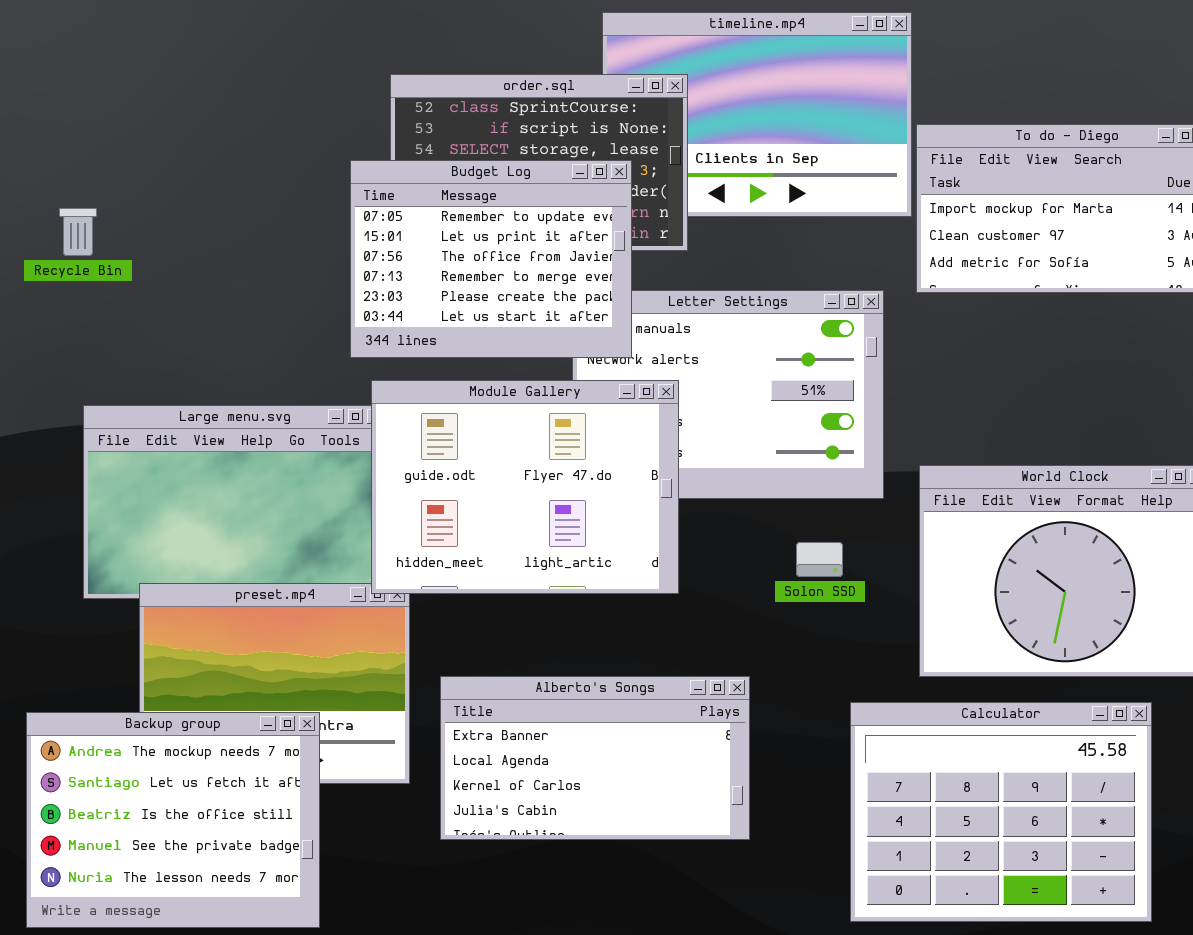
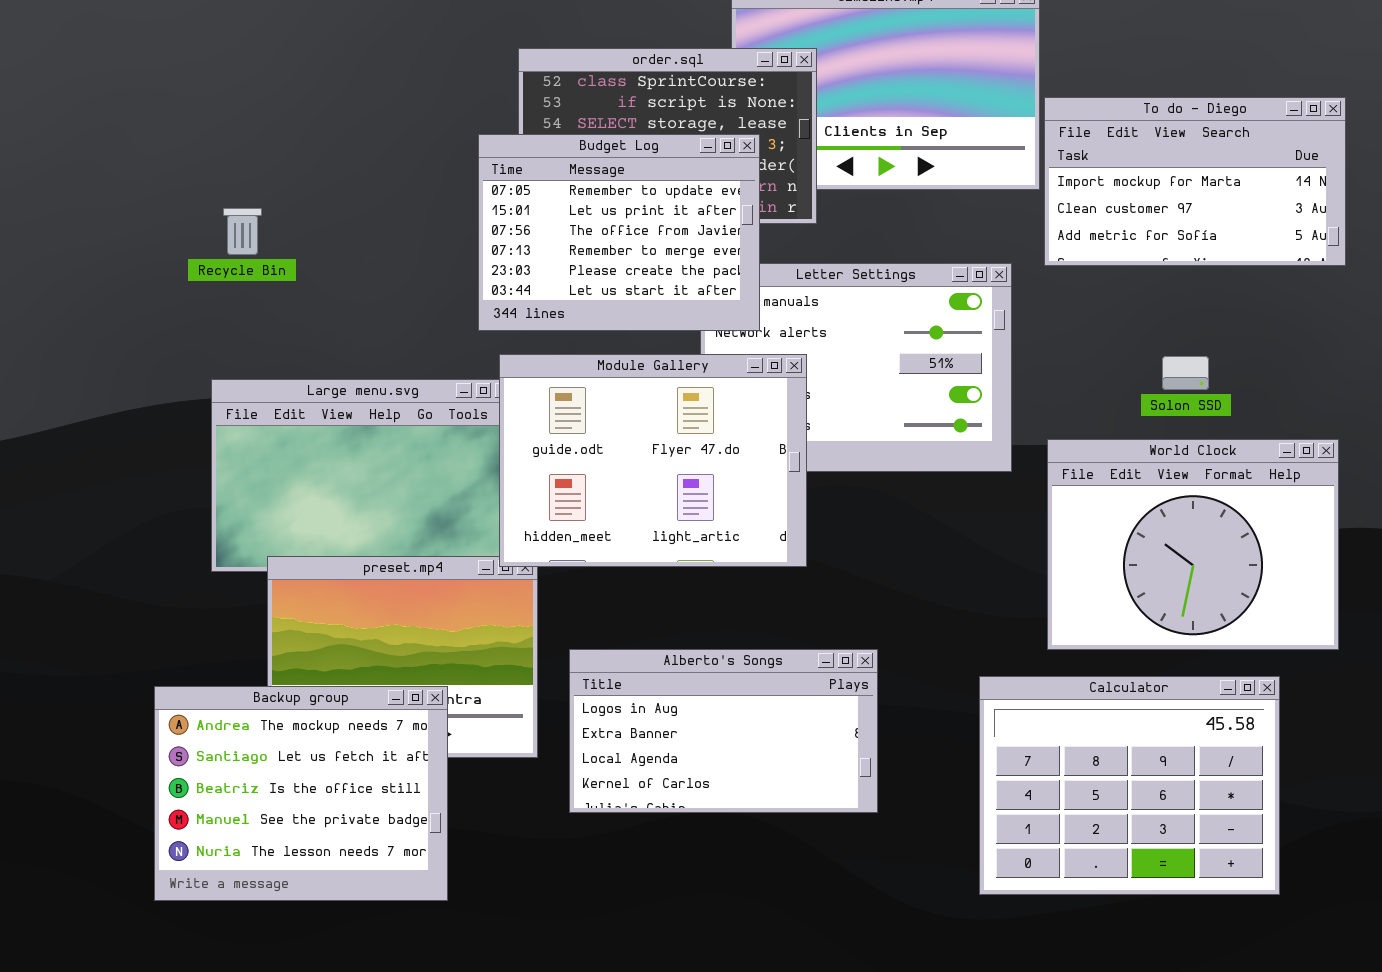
Recycle Bin: [59,208,97,256] -> [223,208,262,255], moved
Solon SSD: [796,542,843,577] -> [1162,356,1209,390], moved
Alberto's Songs: [440,676,750,840] -> [569,649,878,813], scrolled up 1 row

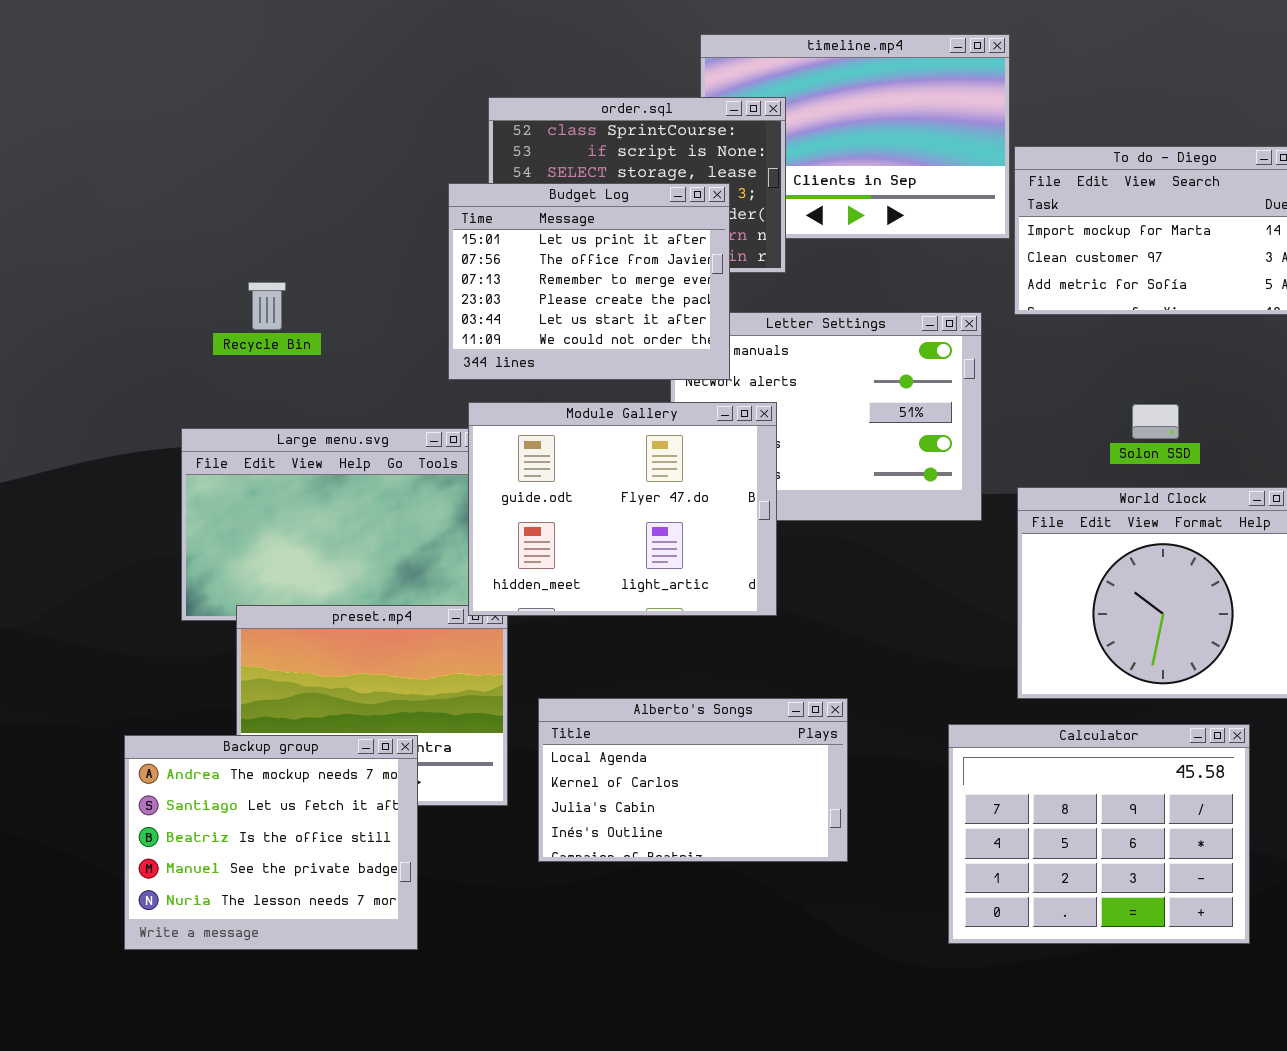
Budget Log: [478,134,760,331] -> [448,183,730,380], scrolled down 1 row
Recycle Bin: [223,208,262,255] -> [248,282,286,330], moved
Alberto's Songs: [569,649,878,813] -> [538,698,848,862], scrolled down 2 rows

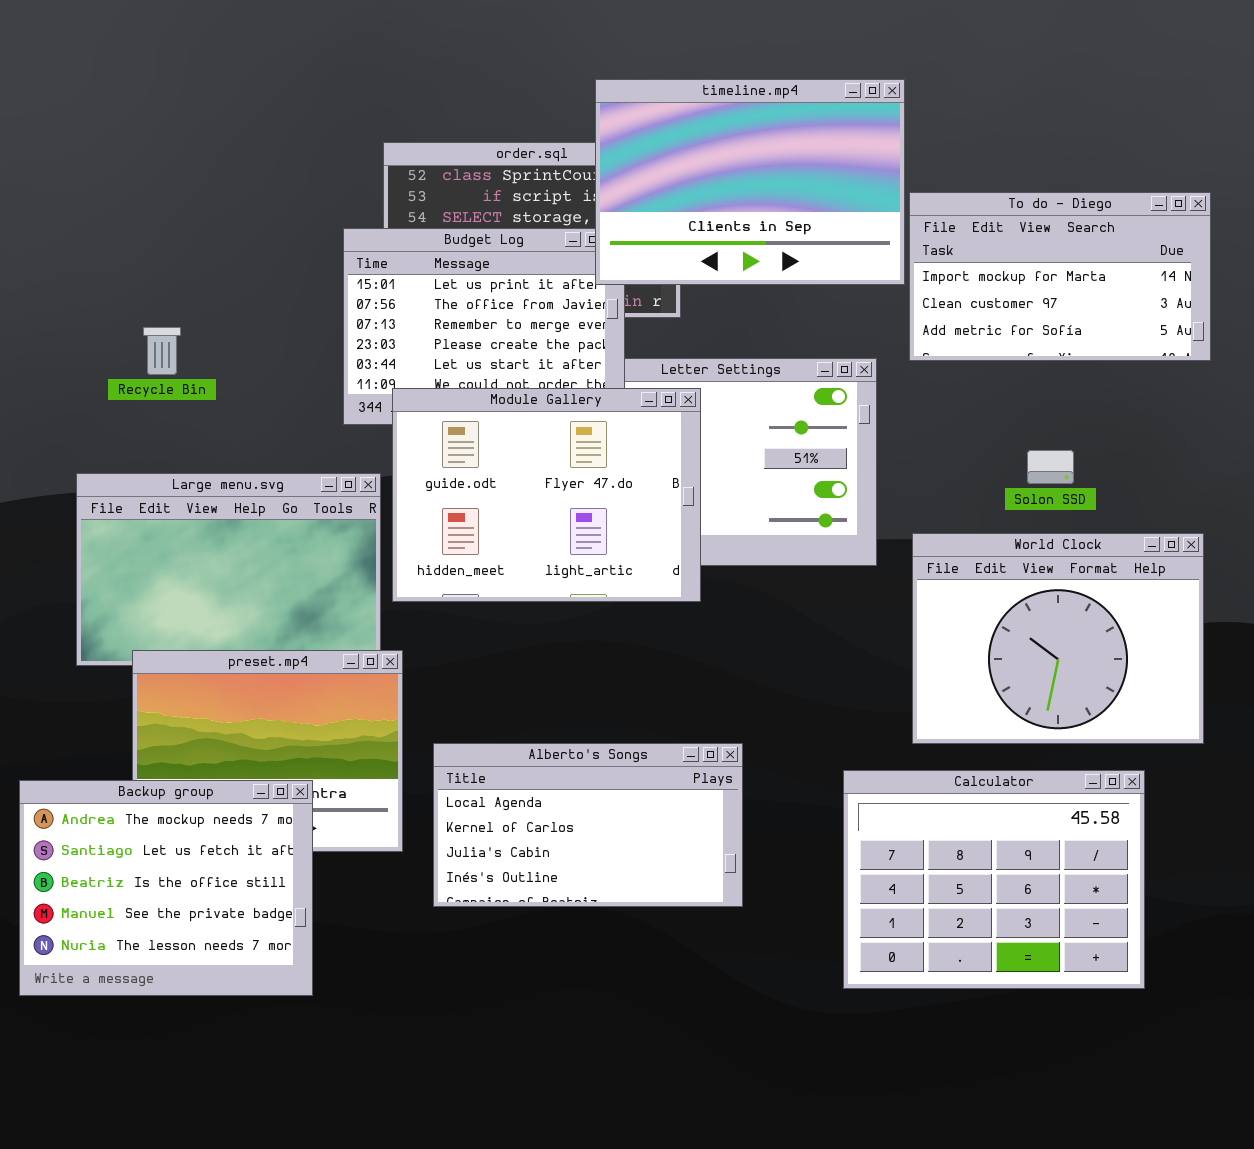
timeline.mp4: [700,34,1010,239] -> [595,79,905,285], raised
Module Gallery: [468,402,777,616] -> [392,388,701,602], moved

